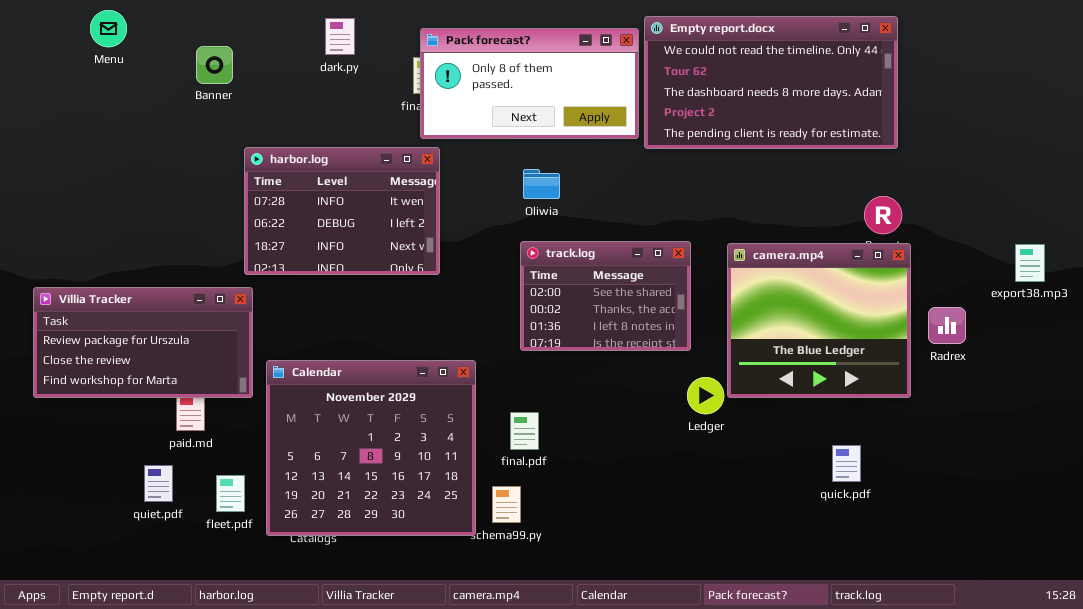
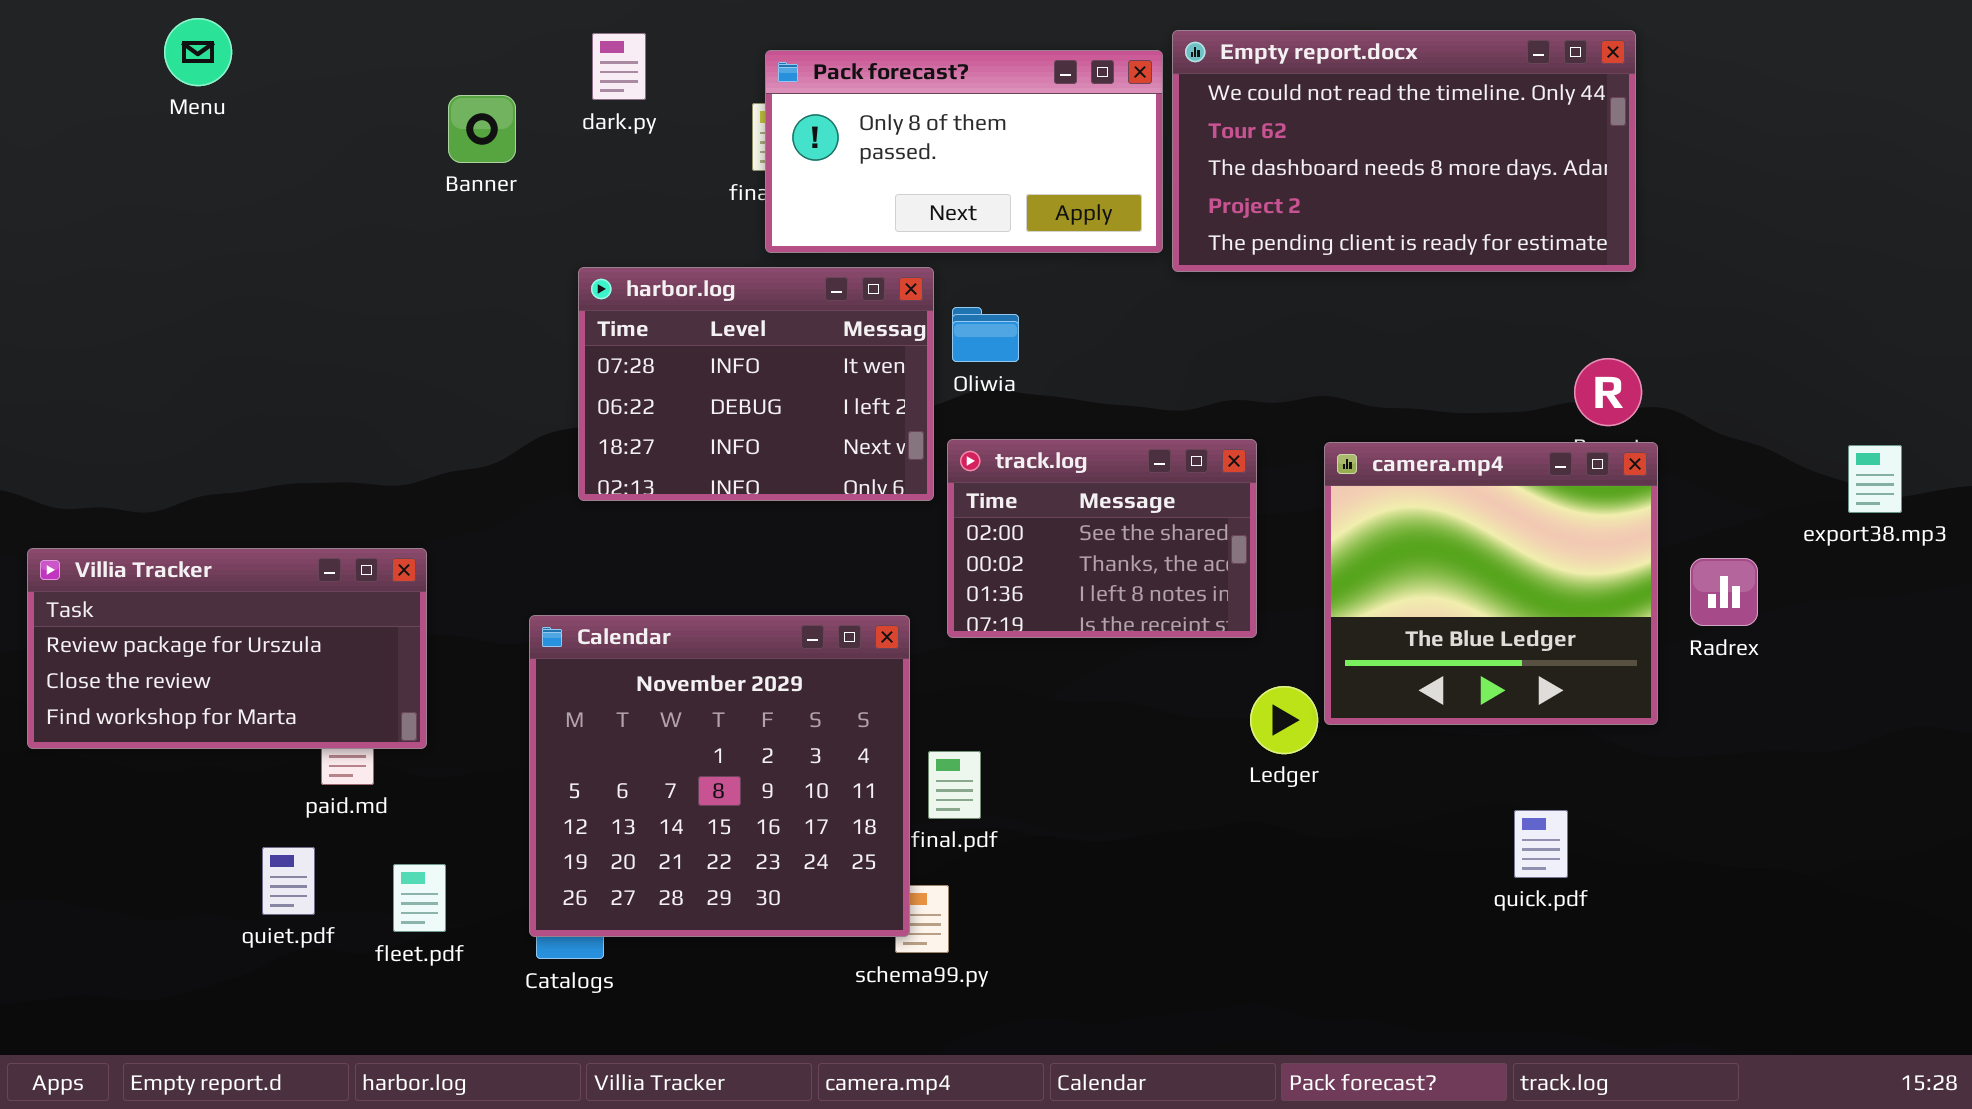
Banner: [196,46,233,84] -> [448,95,516,163], moved
harbor.log: [244,147,440,275] -> [578,267,934,501], moved
Villia Tracker: [33,287,253,398] -> [27,548,427,749], moved
Calendar: [266,360,476,536] -> [529,615,910,937], moved

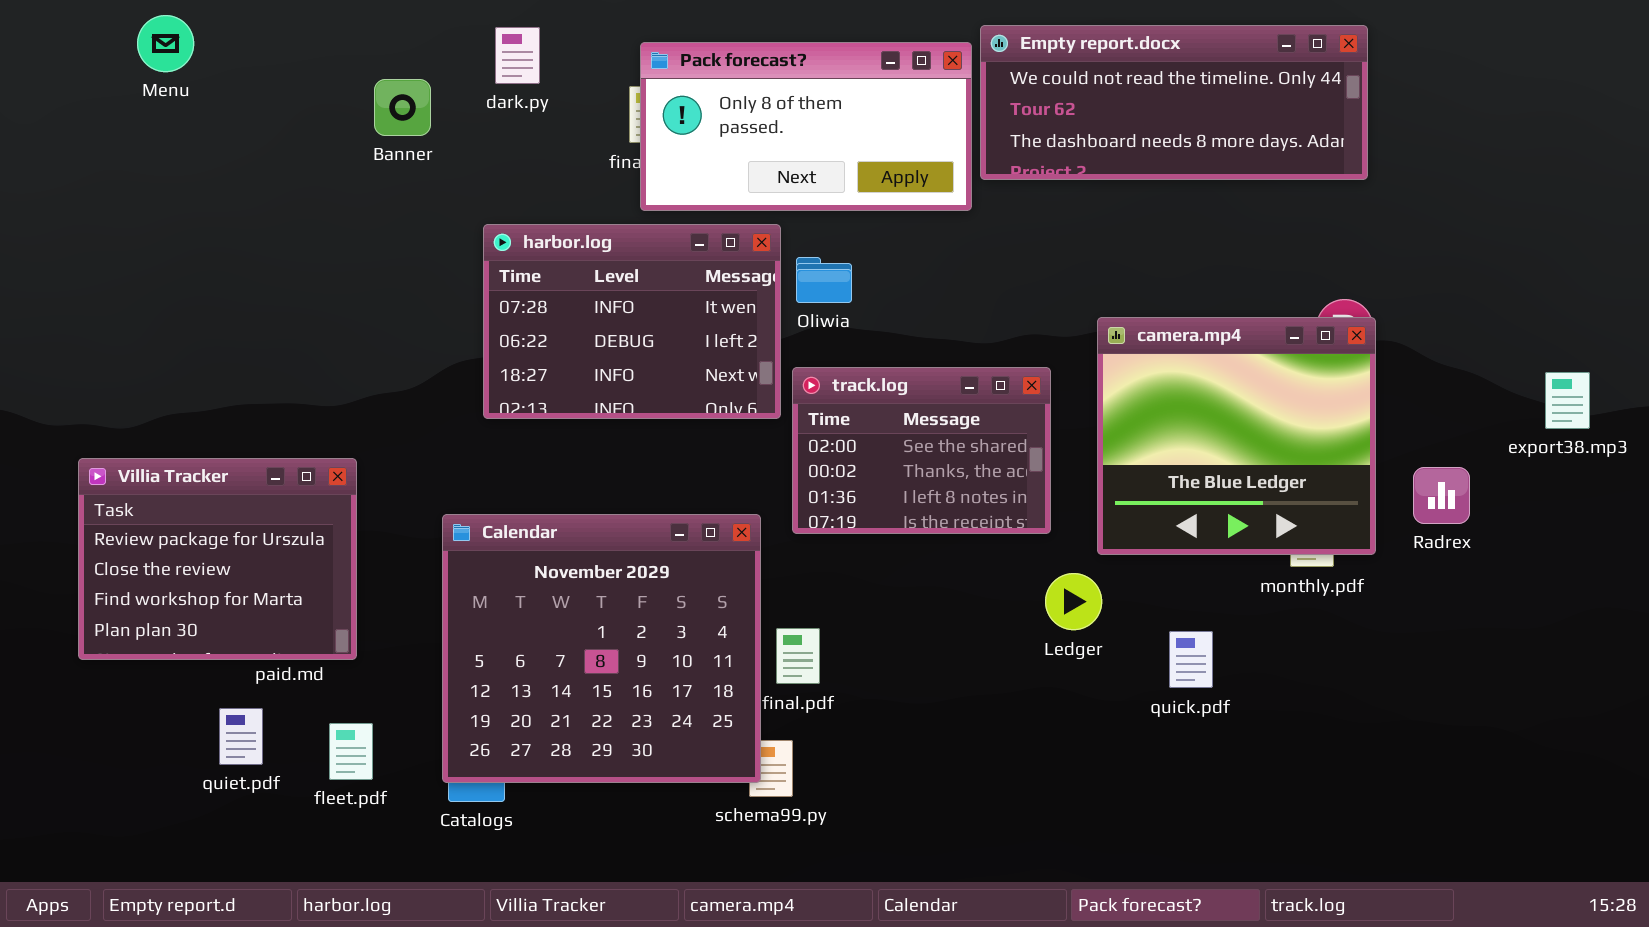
Empty report.docx: [1172,30,1636,272] -> [980,25,1368,180], resized
camera.mp4: [1324,442,1658,725] -> [1097,317,1376,555], moved
Villia Tracker: [27,548,427,749] -> [78,458,357,660], resized
quick.pdf: [1514,810,1568,878] -> [1169,631,1213,688], moved

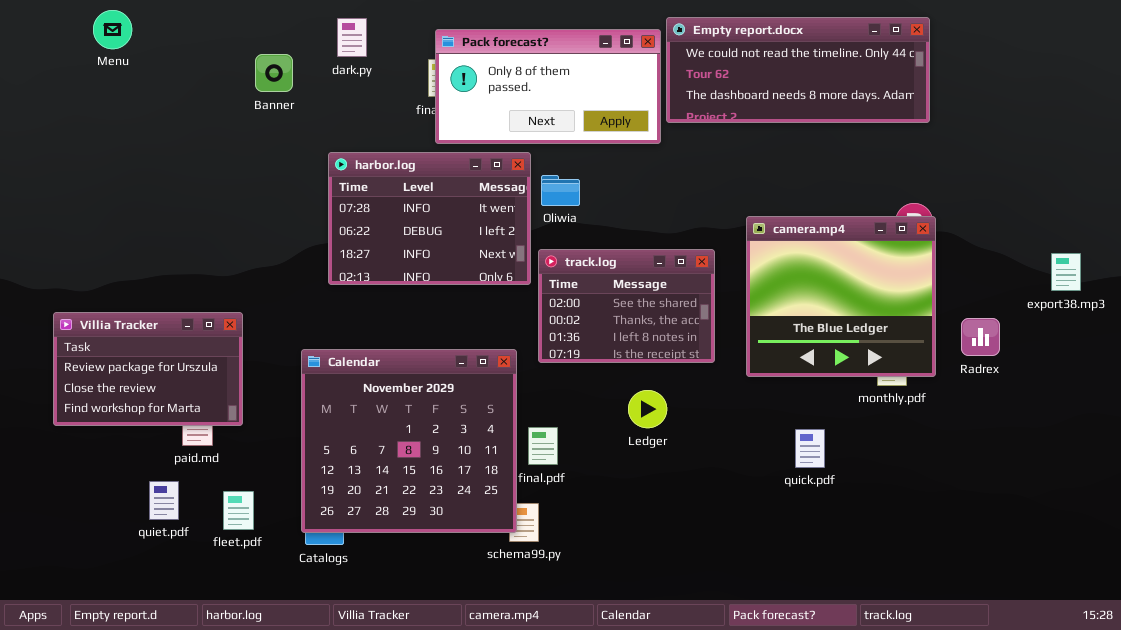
Villia Tracker: [78,458,357,660] -> [53,312,243,426], resized
Ledger: [1045,573,1102,630] -> [628,390,667,428], moved

